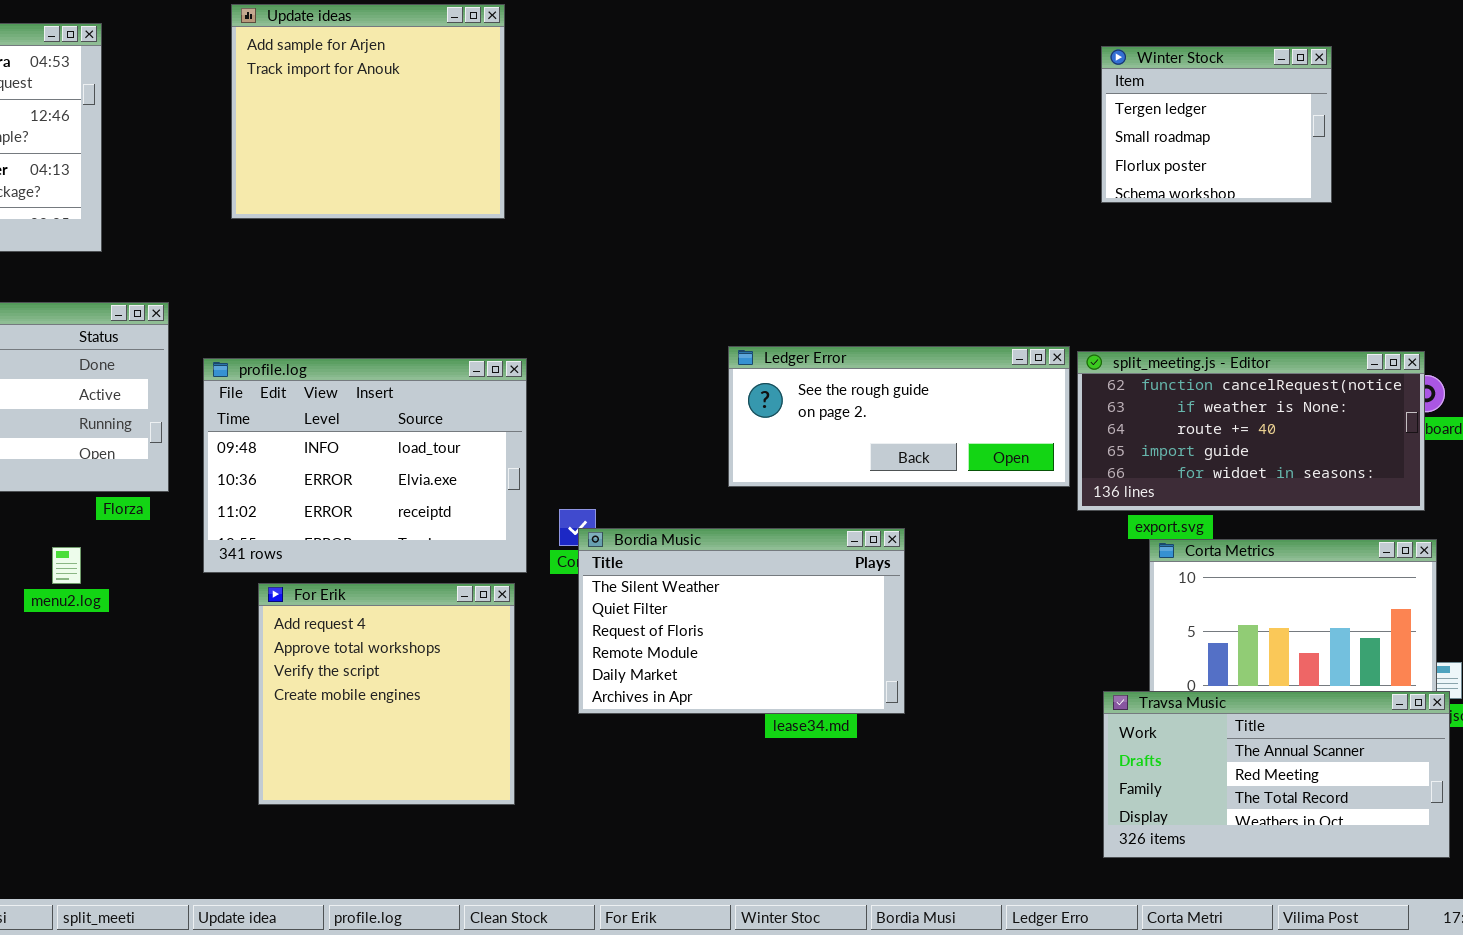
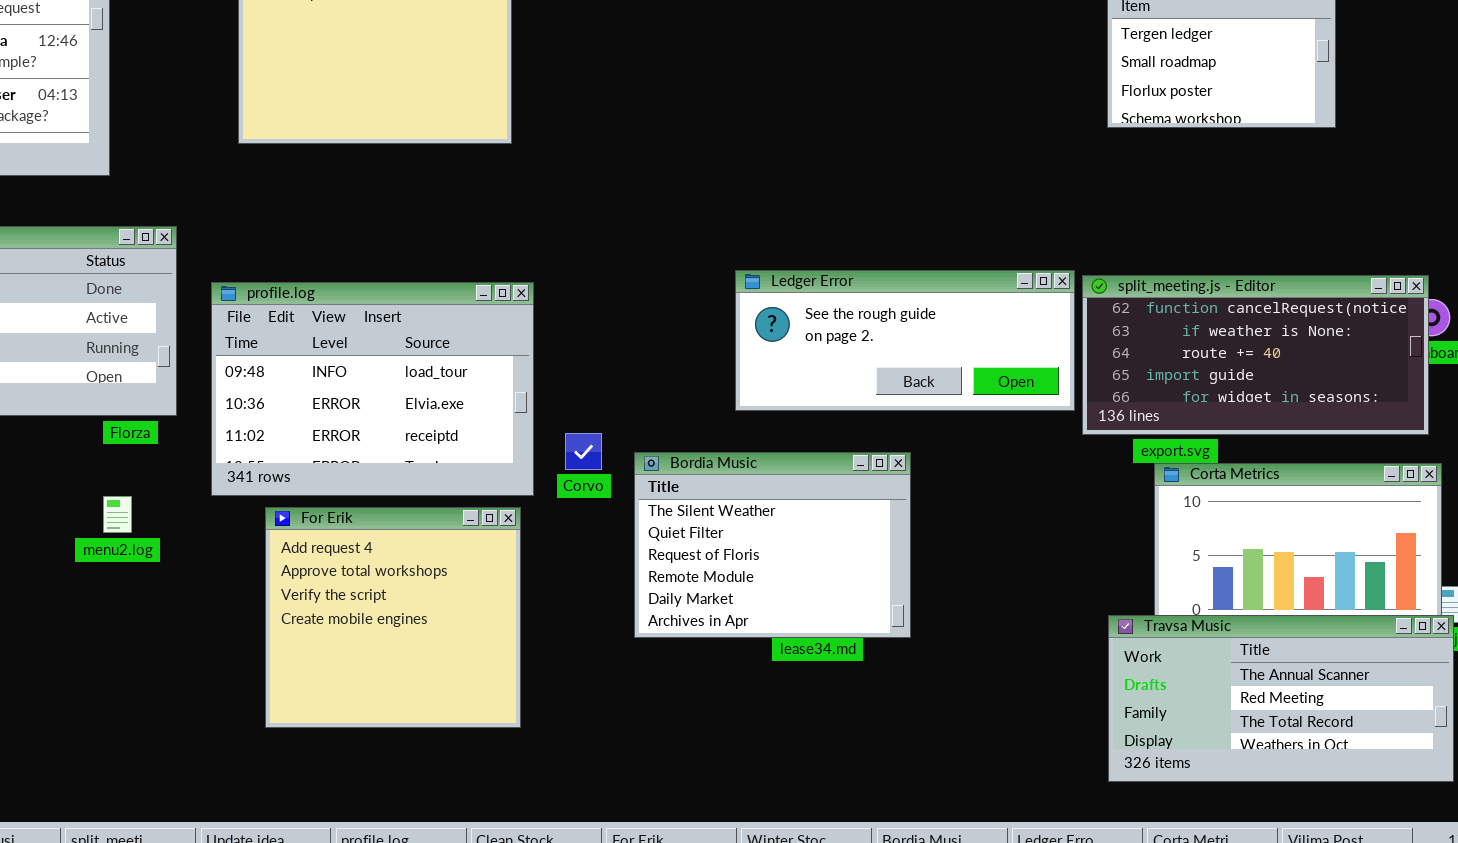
Bordia Music: [578,528,905,714] -> [634,452,911,638], resized
menu2.log: [52,547,81,584] -> [103,496,132,533], moved

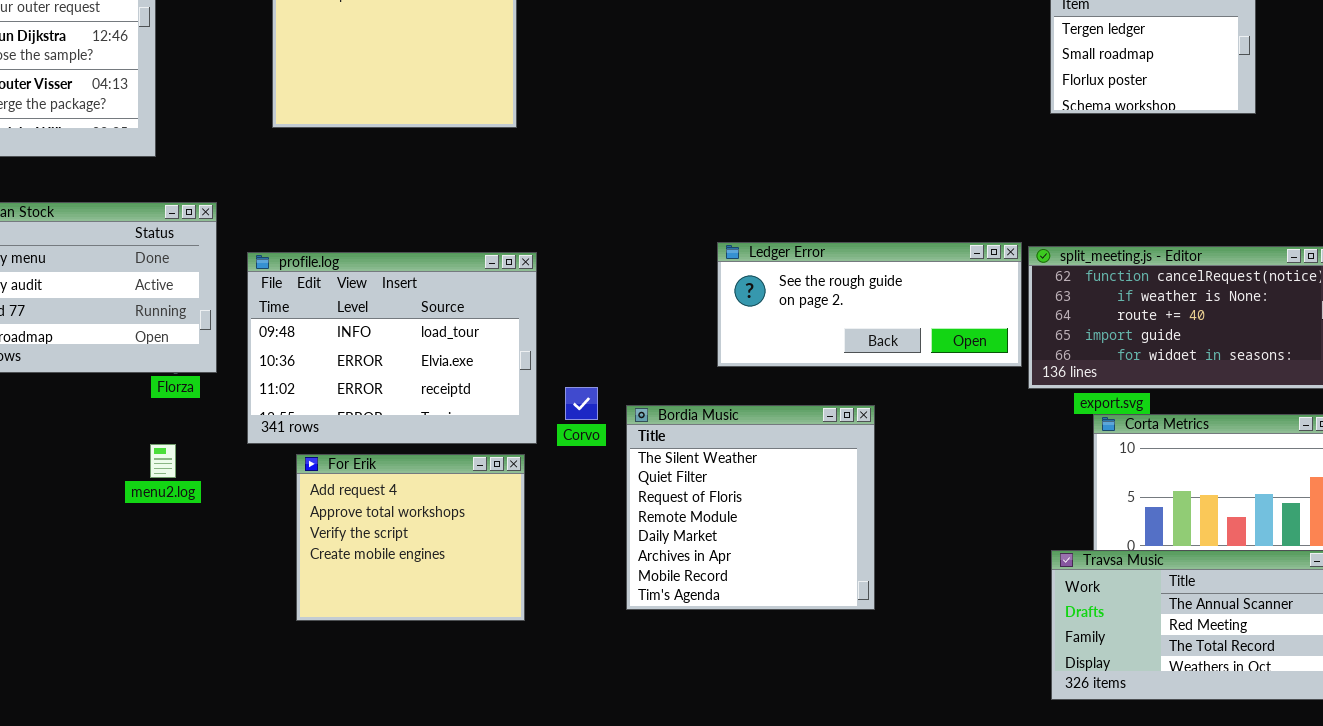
Bordia Music: [634,452,911,638] -> [626,405,875,610], resized
For Erik: [265,507,521,728] -> [296,454,525,621], resized

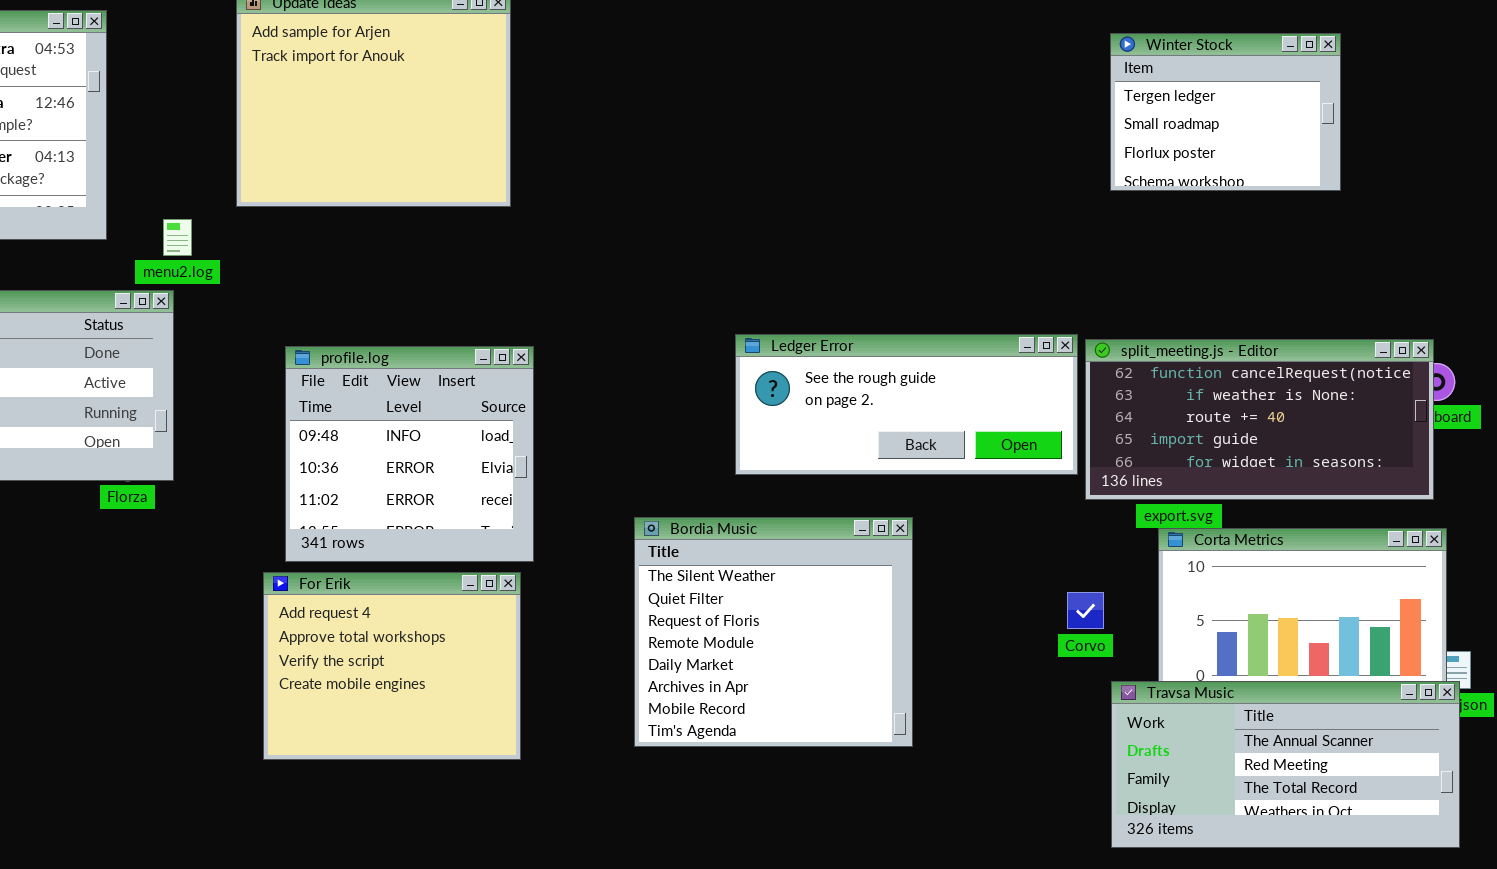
profile.log: [247,252,537,444] -> [285,346,534,562], resized
Corvo: [565,387,598,420] -> [1067,592,1104,629], moved
menu2.log: [150,444,176,478] -> [163,219,192,256], moved

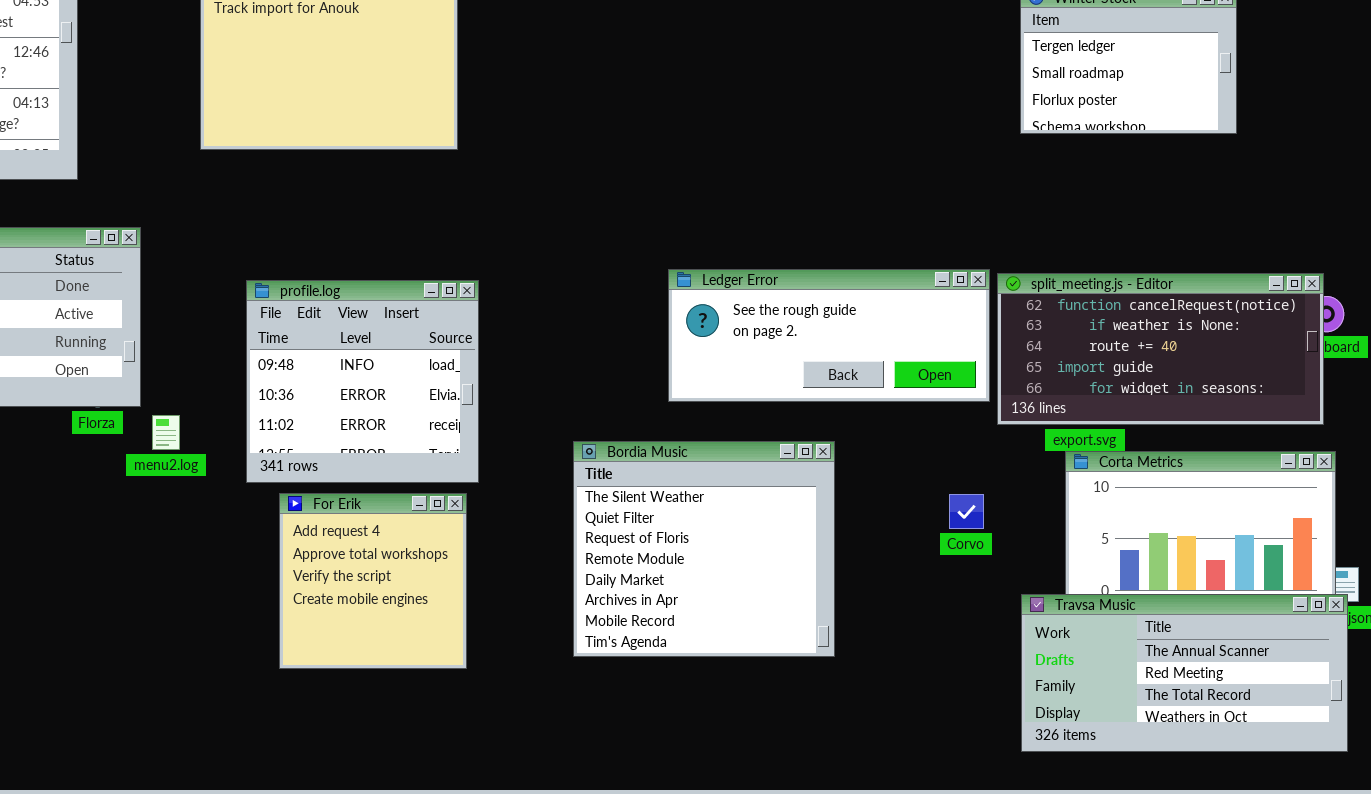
menu2.log: [163,219,192,256] -> [152,415,180,450], moved
For Erik: [263,572,521,760] -> [279,493,467,669], resized
Corvo: [1067,592,1104,629] -> [949,494,984,529], moved

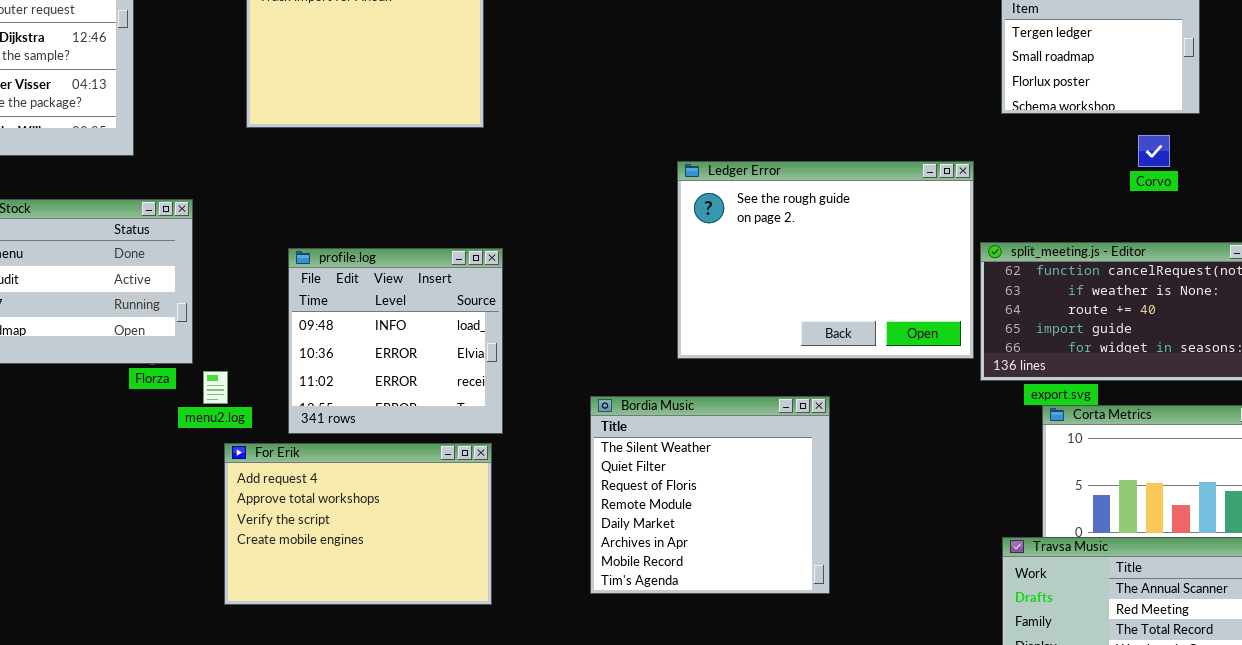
Ledger Error: [668,269,990,402] -> [677,161,974,359], resized
For Erik: [279,493,467,669] -> [224,443,492,605], resized
Corvo: [949,494,984,529] -> [1138,135,1170,167], moved

